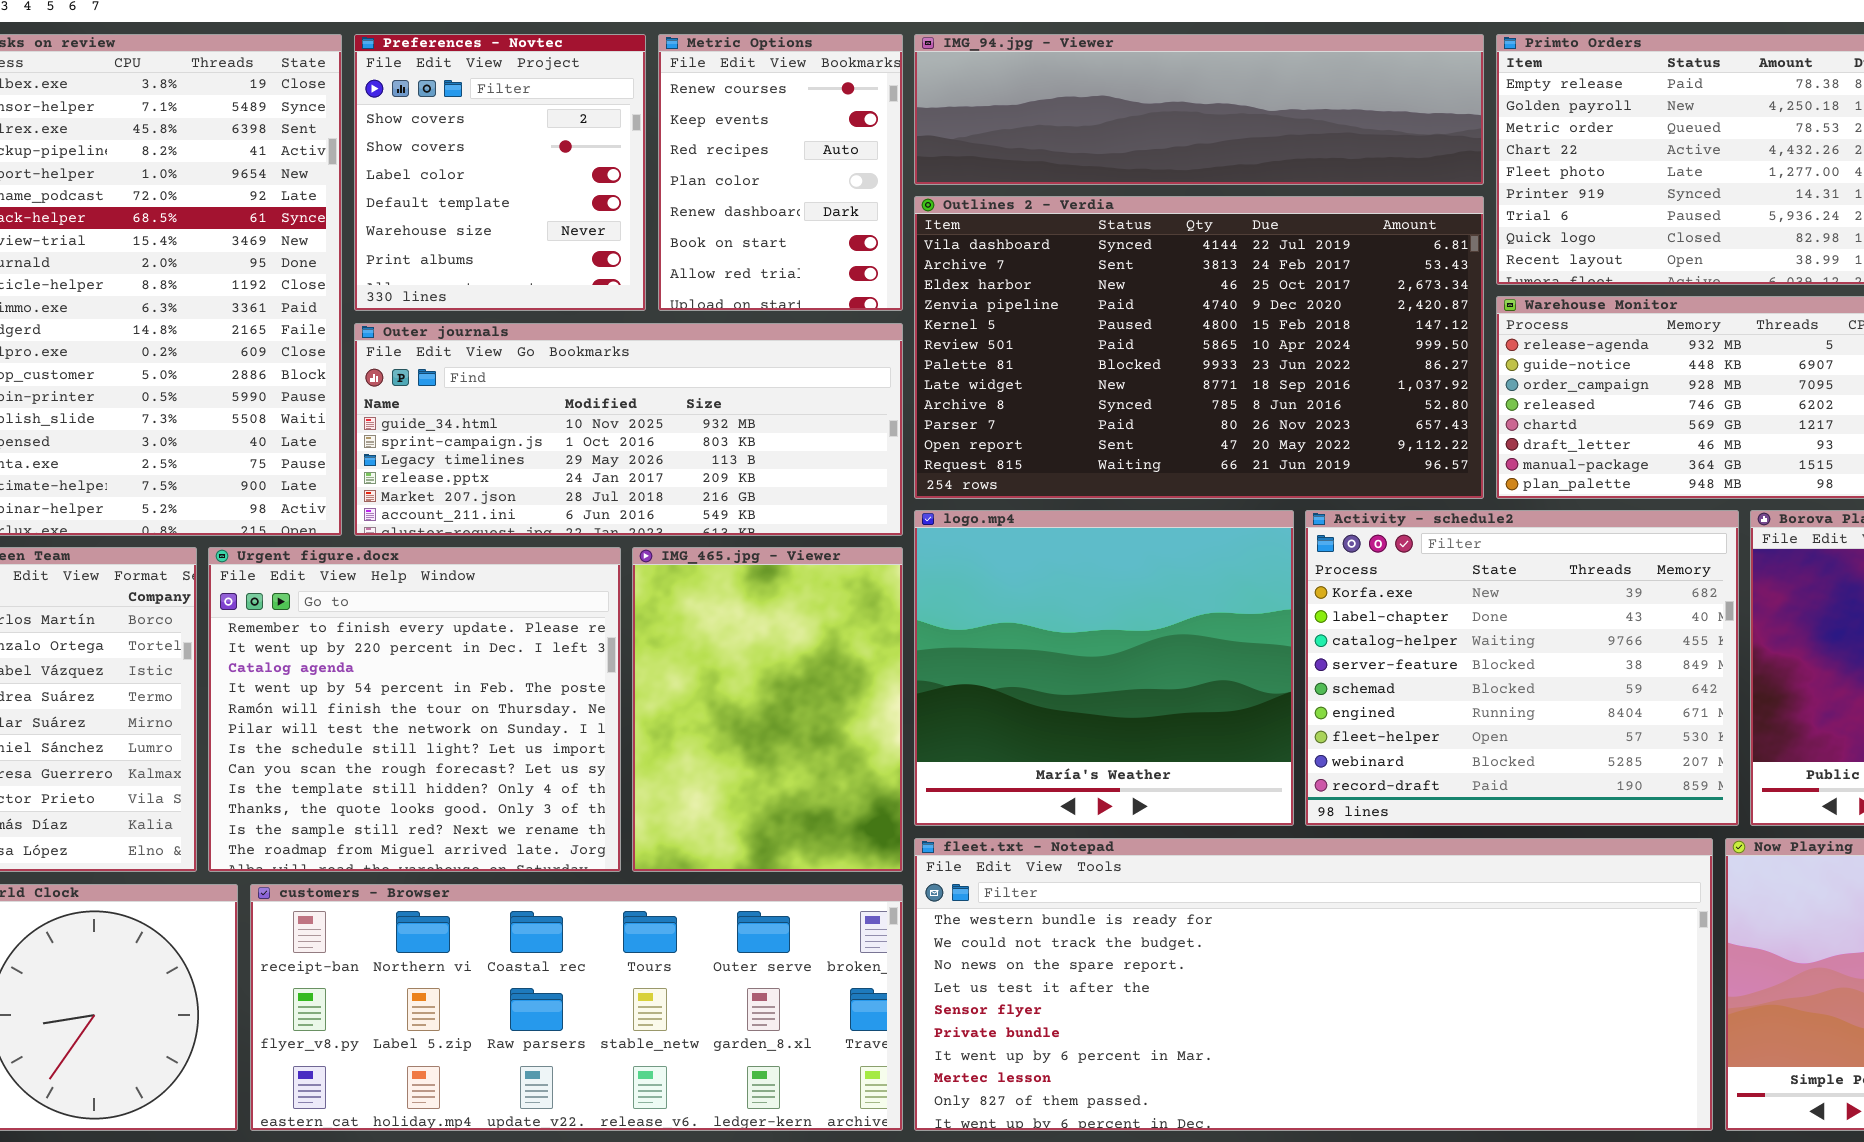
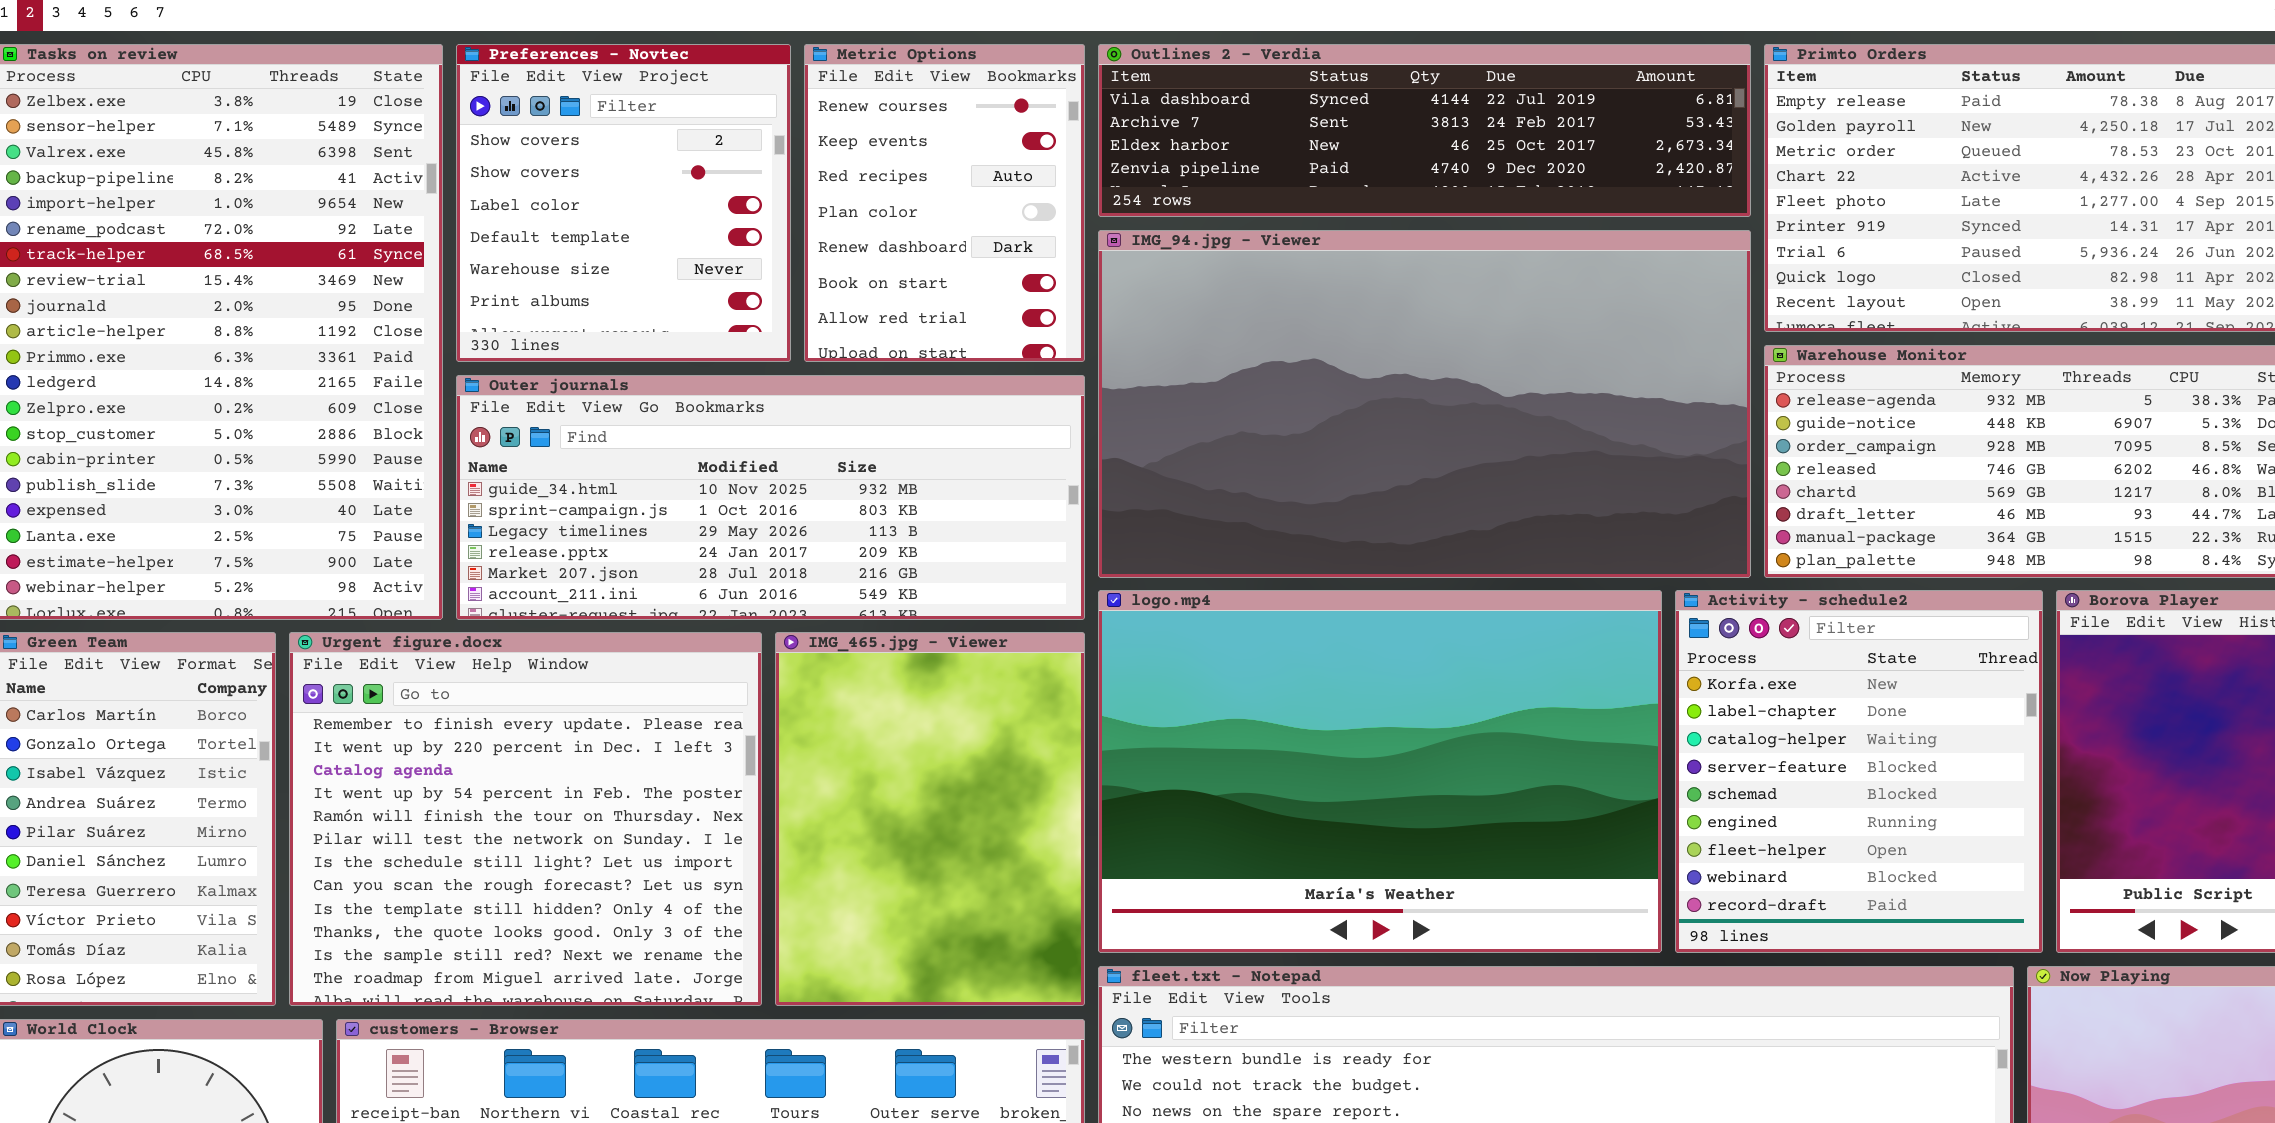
IMG_94.jpg - Viewer: [914,34,1484,185] -> [1098,230,1751,578], moved, resized
Outlines 2 - Verdia: [914,196,1484,499] -> [1098,44,1751,217], moved, resized
logo.mp4: [914,510,1294,826] -> [1098,590,1662,953], resized
Activity - schedule2: [1305,510,1739,826] -> [1675,590,2043,953], resized

